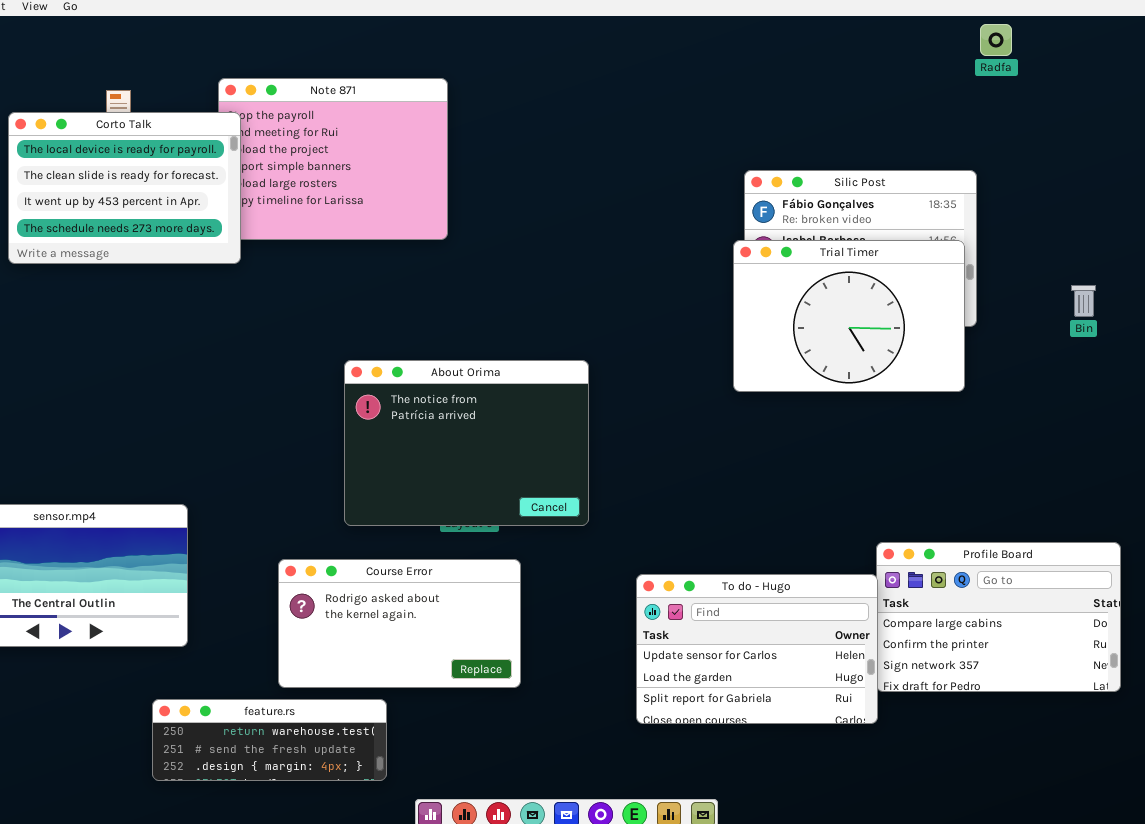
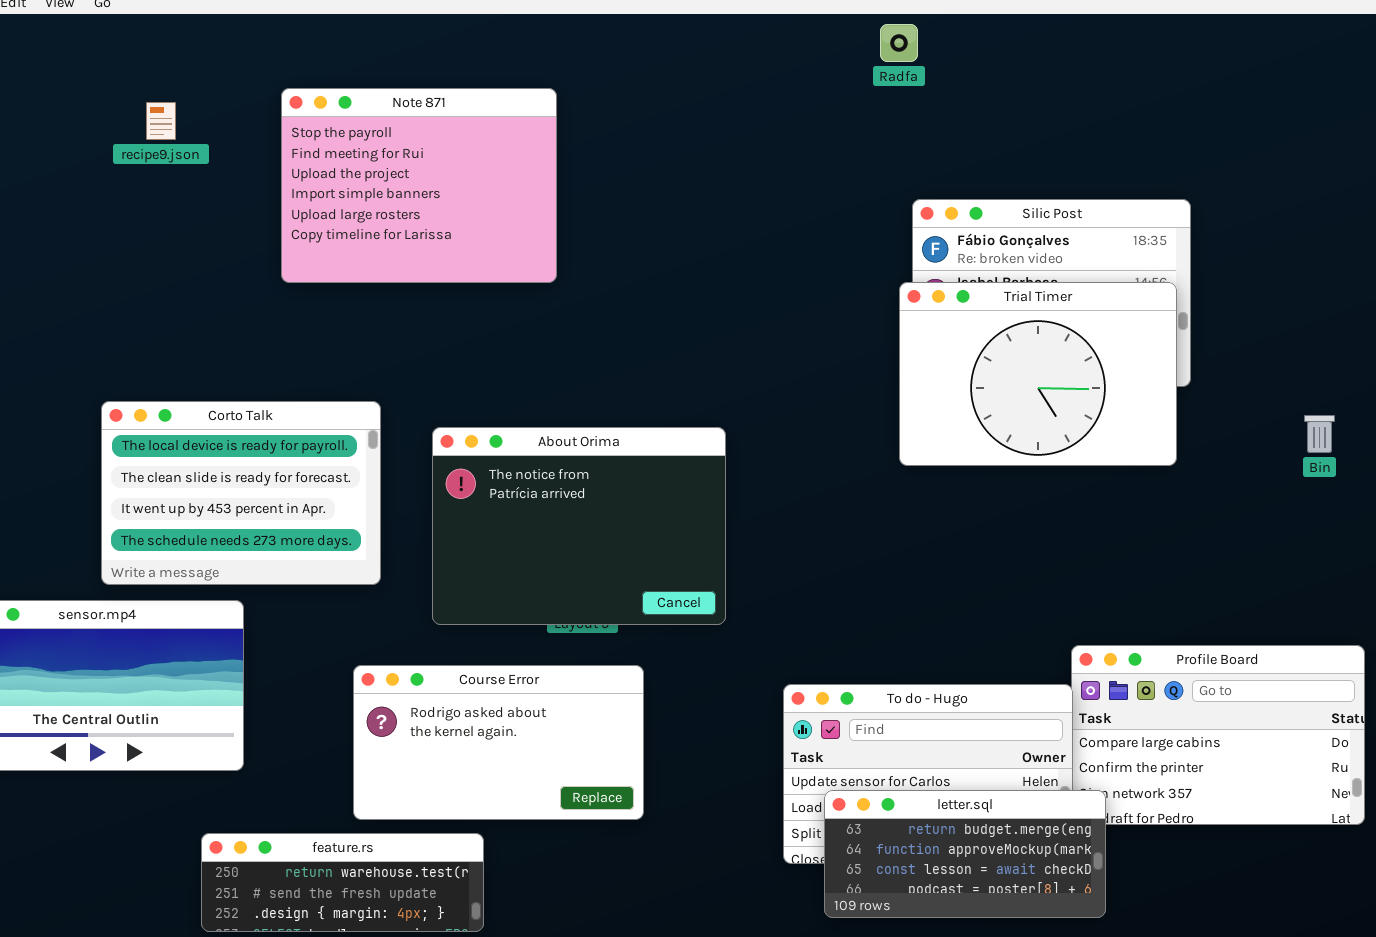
Radfa: [980,24,1012,56] -> [880,24,918,62], moved
Corto Talk: [8,112,241,264] -> [101,401,381,585], moved
Bin: [1071,285,1096,317] -> [1304,415,1335,453], moved
letter.sql: none -> [824,790,1106,918], opened

